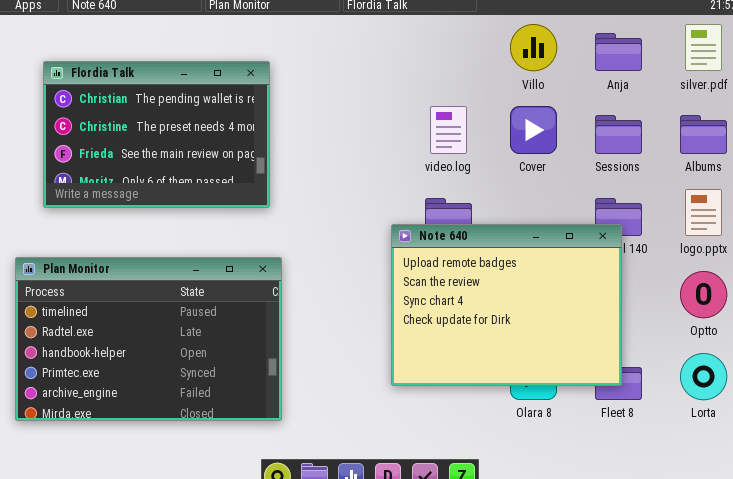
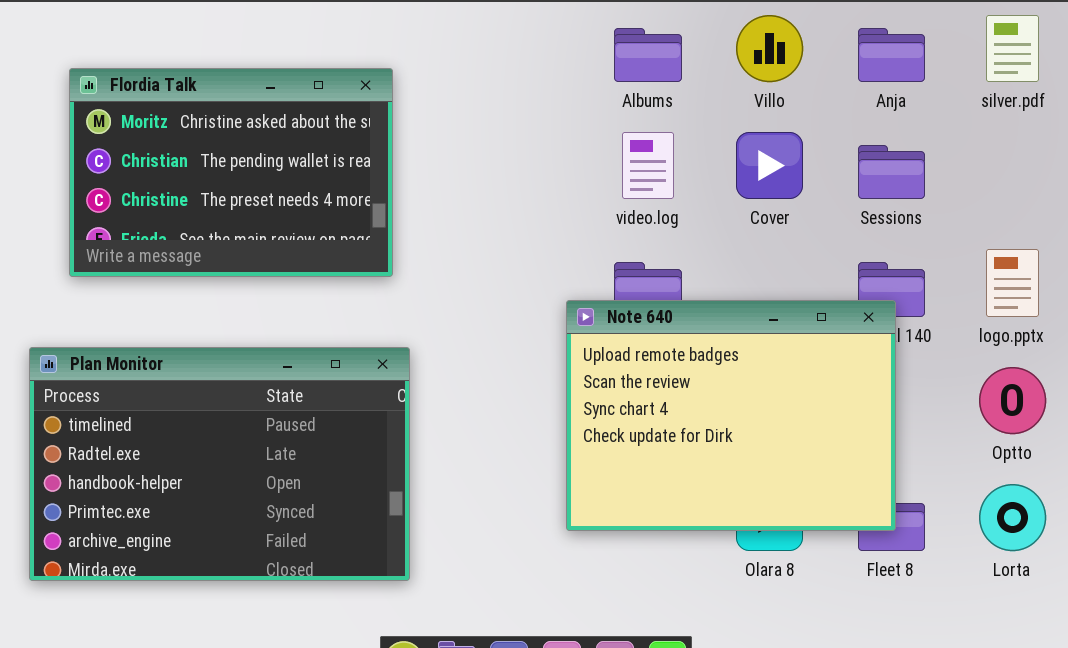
Flordia Talk: [43,61,270,208] -> [69,68,393,277], scrolled up 1 row
Albums: [680,115,727,154] -> [614,28,682,82], moved

